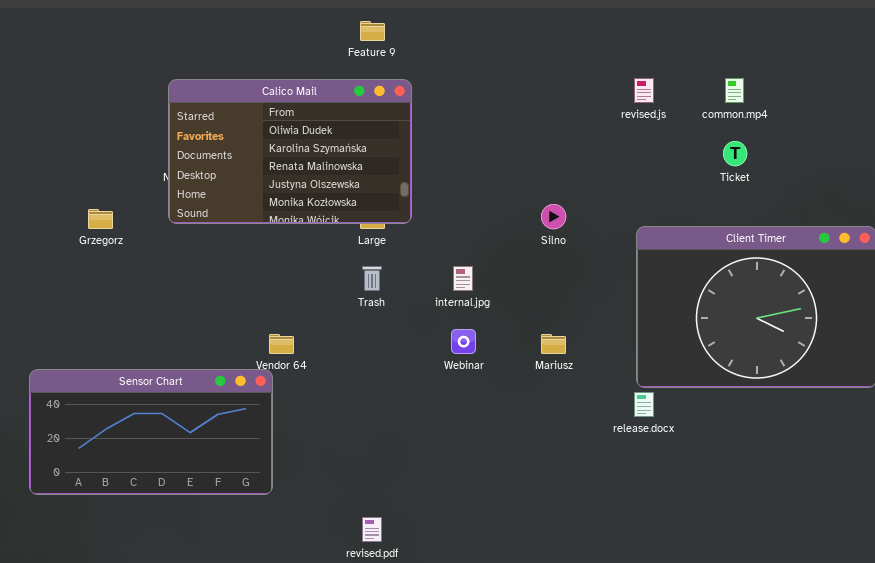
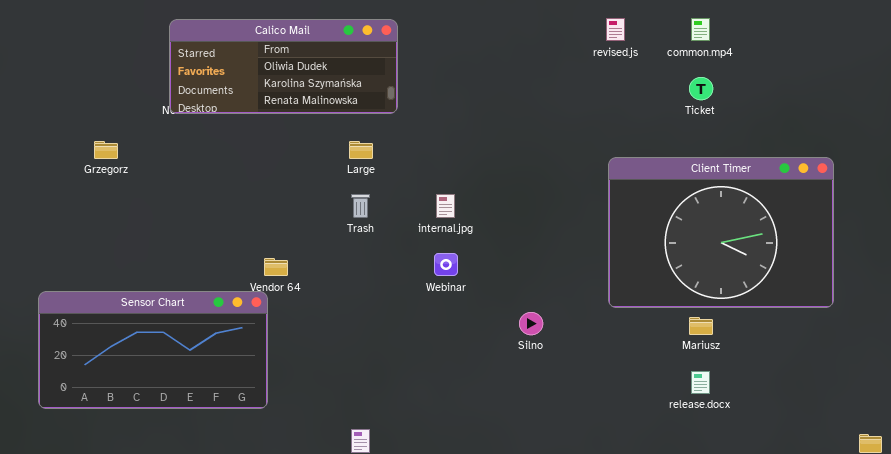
Calico Mail: [168,79,412,224] -> [169,19,398,114], resized
Silno: [541,204,566,229] -> [519,312,543,335], moved
Mariusz: [541,334,566,354] -> [689,317,713,335], moved
release.docx: [634,392,654,417] -> [691,371,710,394], moved

